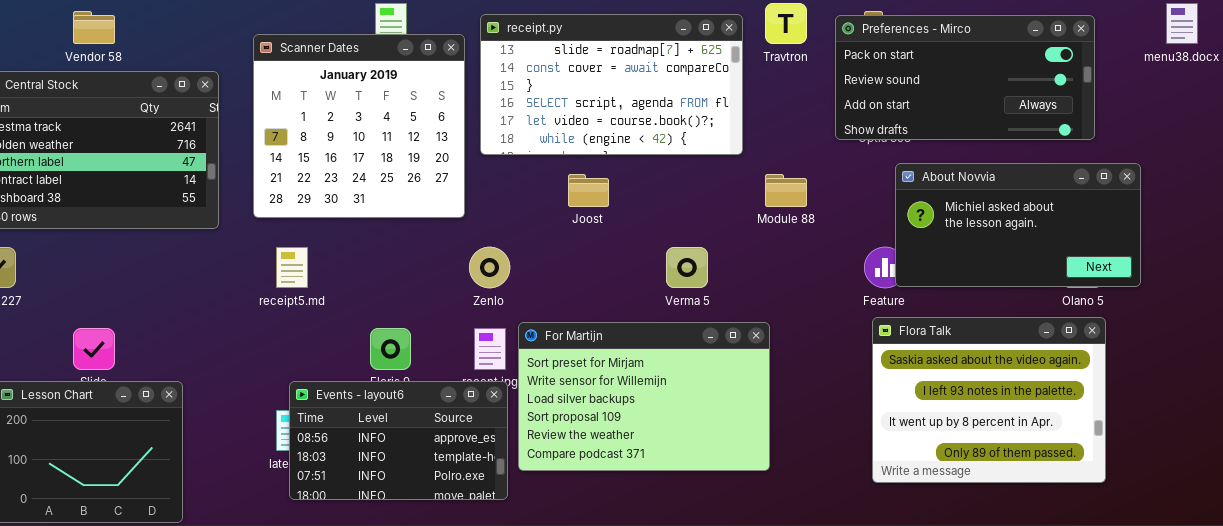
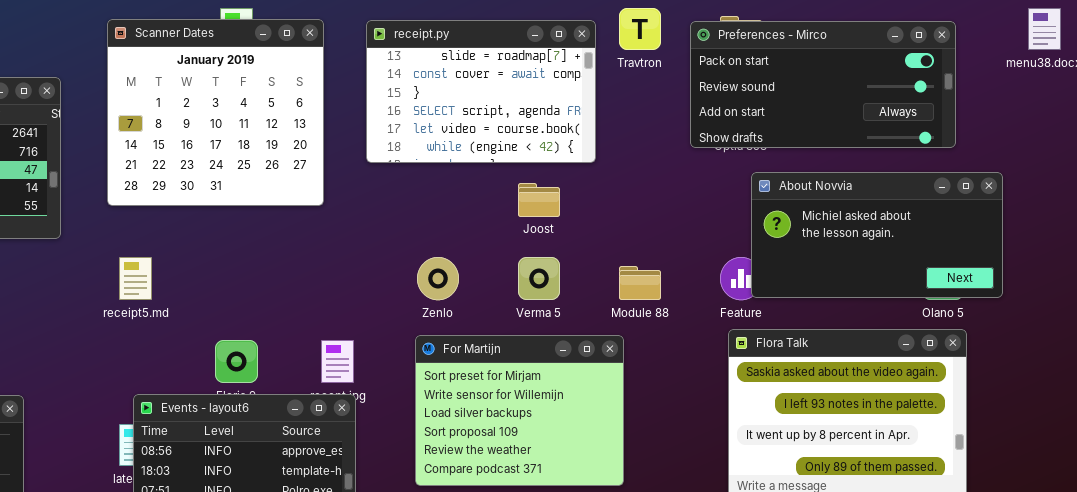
receipt.py: [480,14,743,155] -> [366,20,596,163], resized
Scanner Dates: [253,34,465,218] -> [107,19,324,206], moved
Joost: [568,174,609,207] -> [518,183,560,217], moved
Module 88: [765,174,807,207] -> [619,266,661,300], moved
Zenlo: [469,247,510,288] -> [417,257,459,300], moved
For Martijn: [518,322,770,471] -> [415,335,624,486], resized

